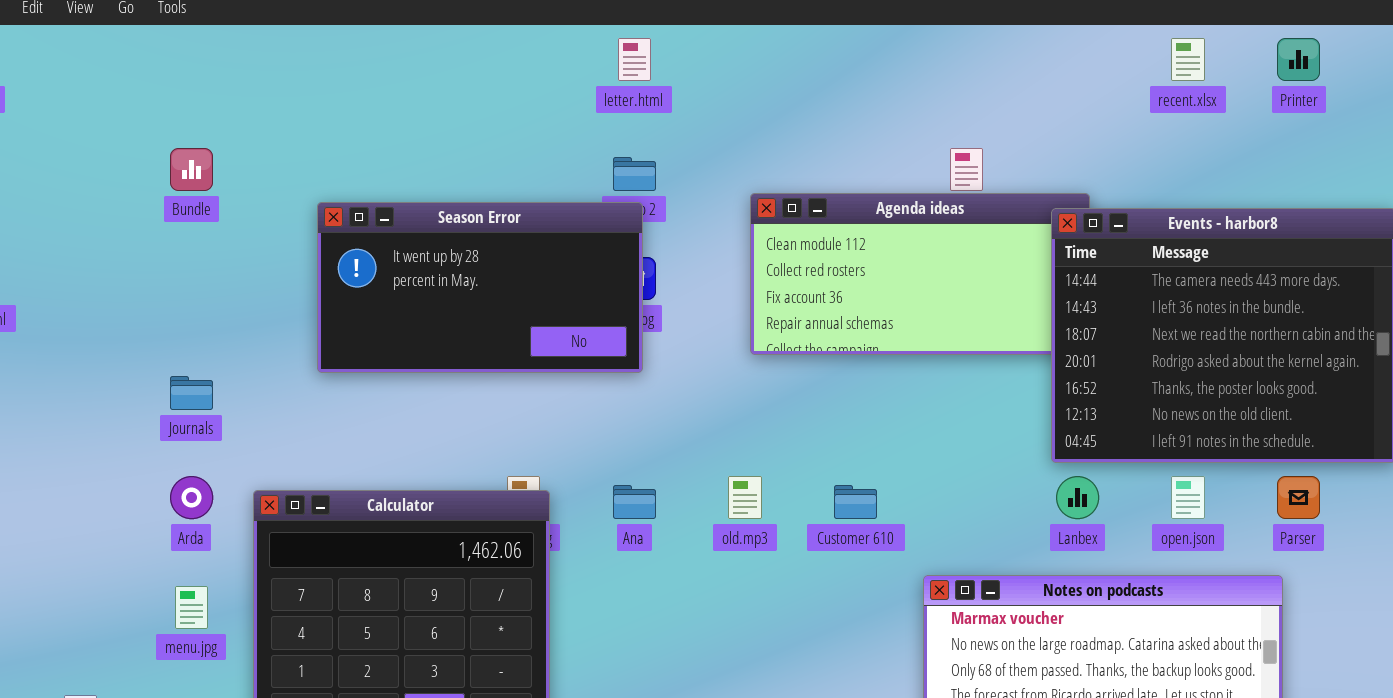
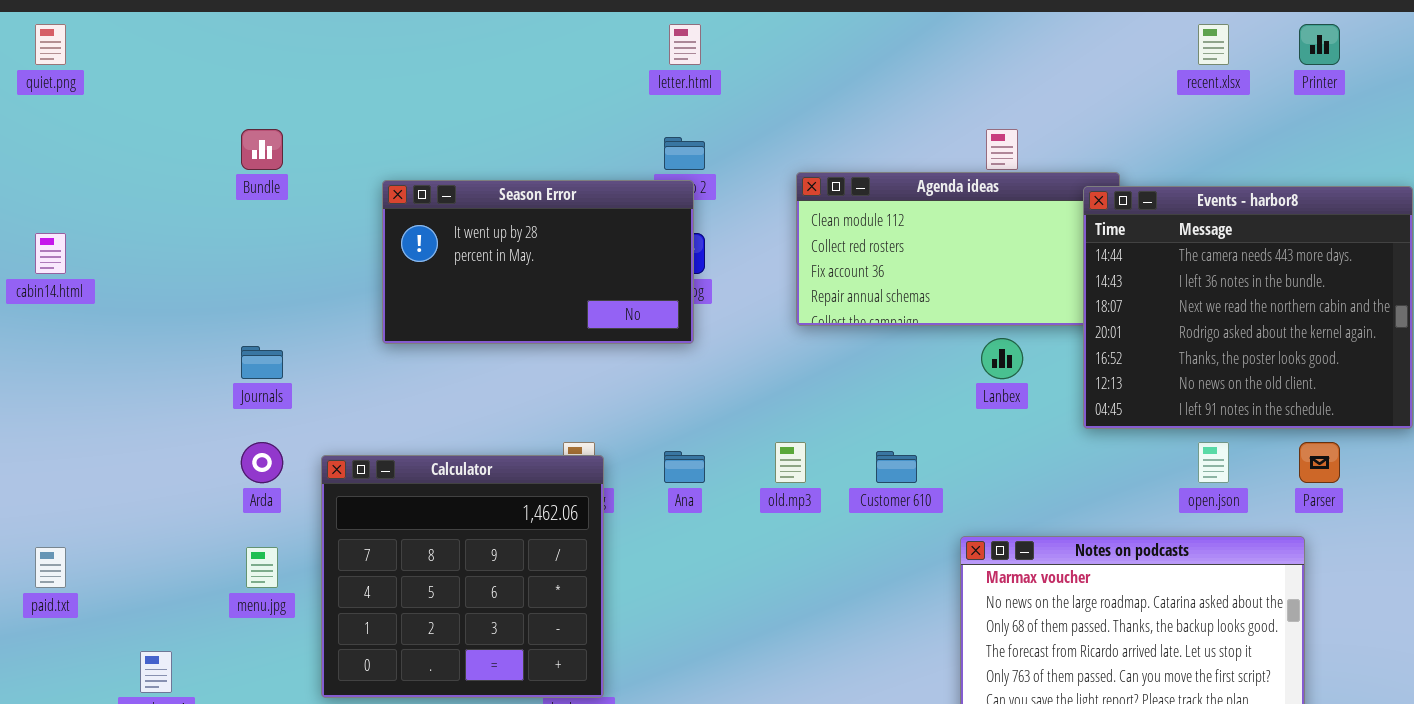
Lanbex: [1056,476,1099,519] -> [981,338,1023,379], moved

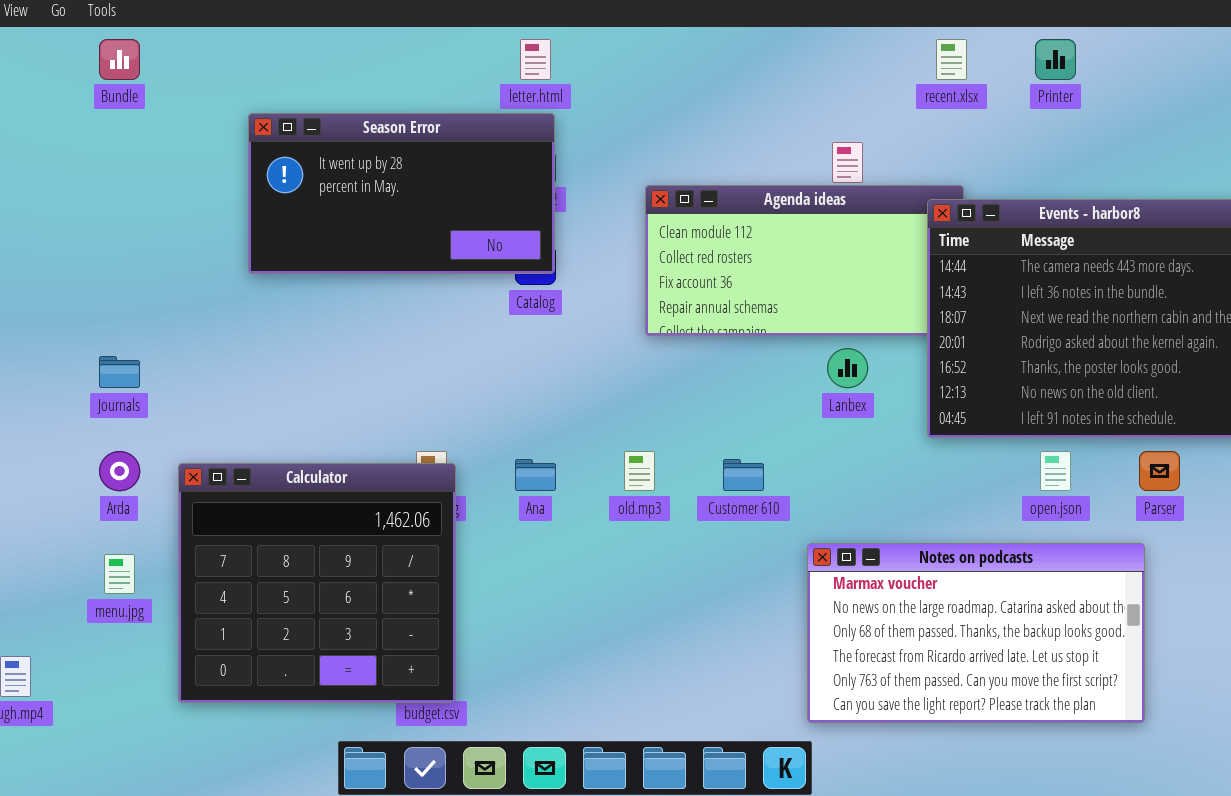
recent.xlsx: [1198,24,1229,65] -> [936,39,967,80], moved
Printer: [1299,24,1340,65] -> [1035,39,1076,80], moved
Bundle: [241,129,283,170] -> [99,39,140,80], moved
Season Error: [382,180,694,344] -> [248,113,555,274], moved

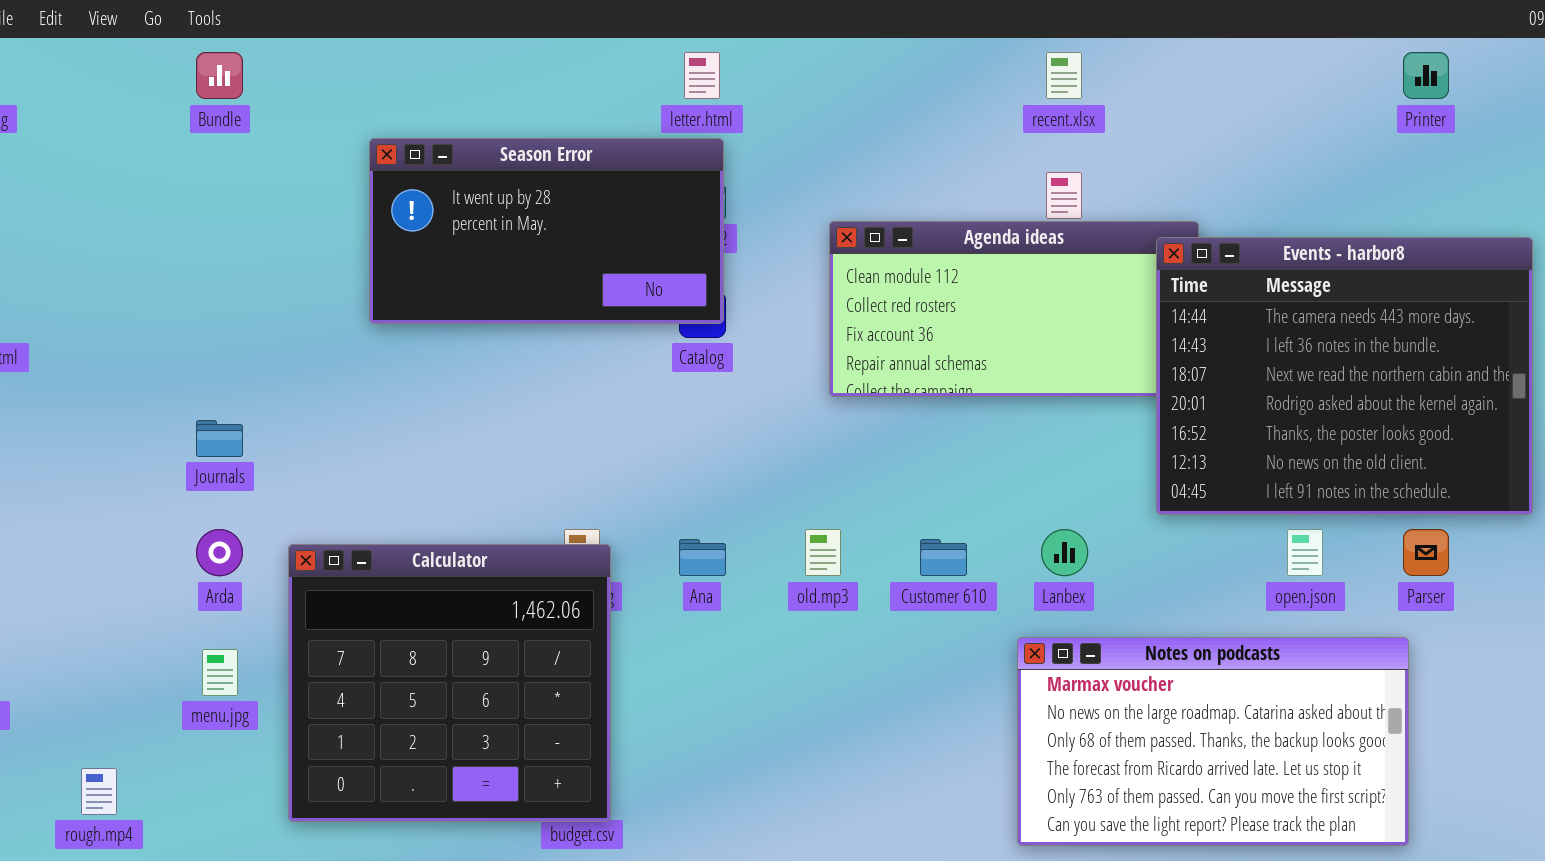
recent.xlsx: [936,39,967,80] -> [1046,52,1082,99], moved
Printer: [1035,39,1076,80] -> [1403,52,1449,99], moved
Lanbex: [827,348,868,388] -> [1041,529,1088,576], moved

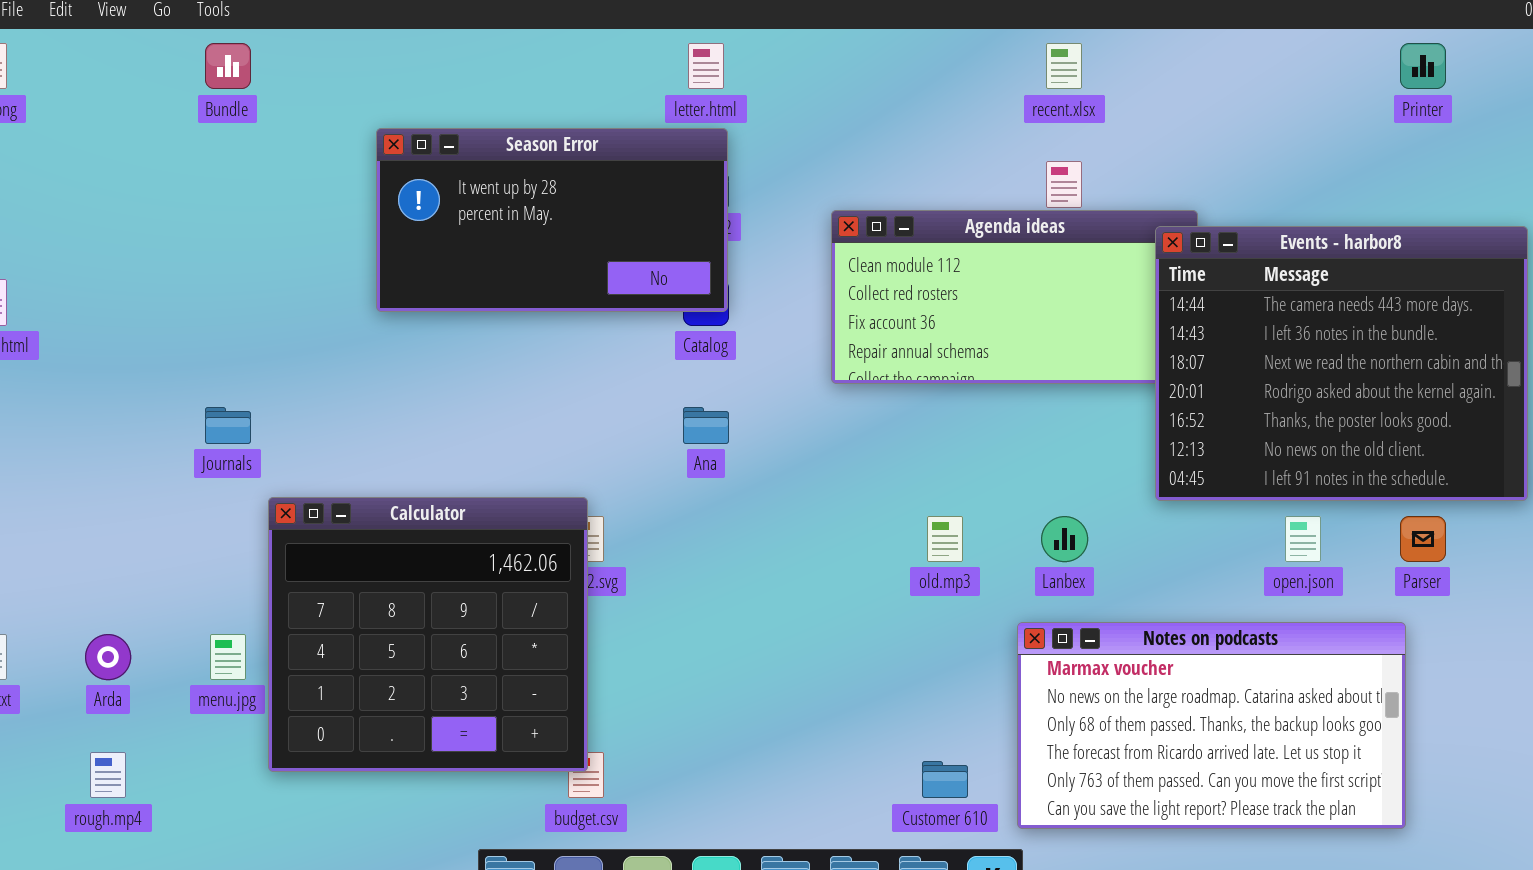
Arda: [196,529,243,576] -> [85,634,131,680], moved
old.mp3: [805,529,841,576] -> [927,516,963,562], moved
Ana: [679,539,726,576] -> [683,407,729,444], moved
Customer 610: [920,539,967,576] -> [922,761,968,798], moved
Calculator: [288,544,611,822] -> [268,497,588,772], moved

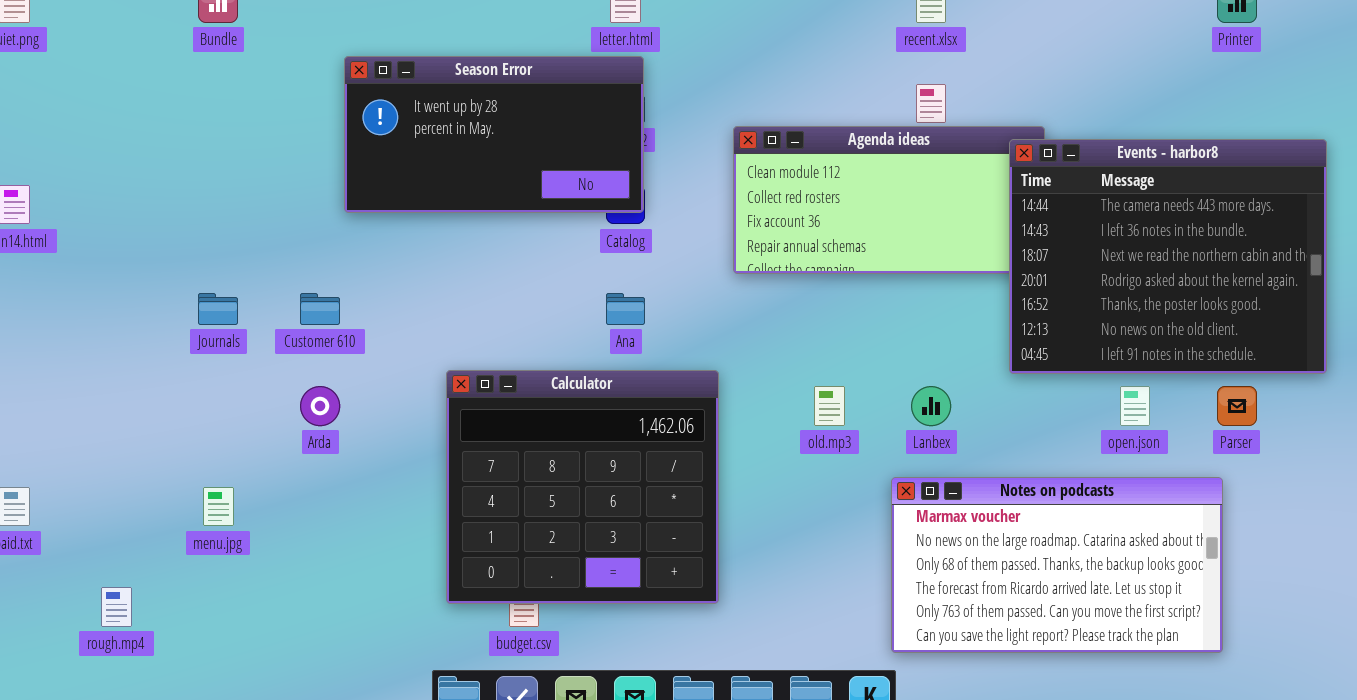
Calculator: [268,497,588,772] -> [446,370,719,604], moved
Arda: [85,634,131,680] -> [300,386,340,426], moved
Customer 610: [922,761,968,798] -> [300,293,340,325], moved

